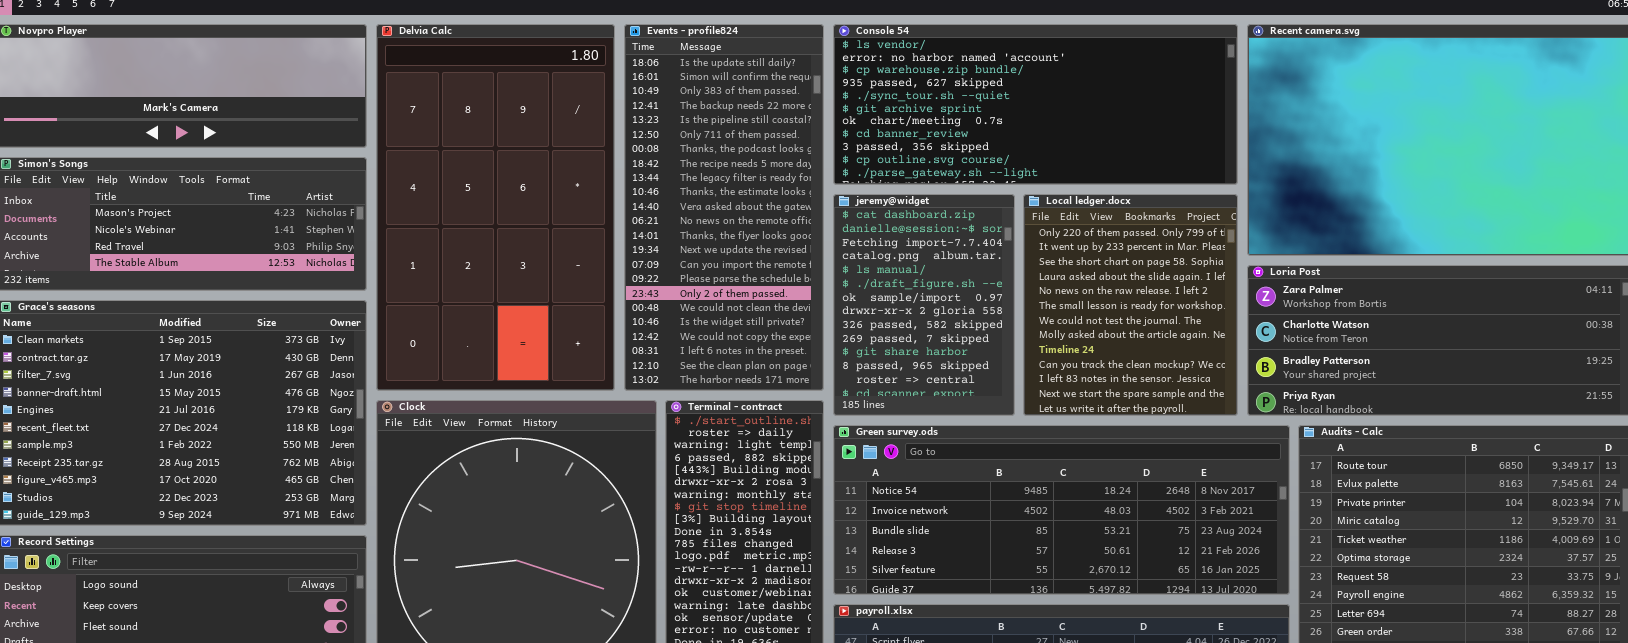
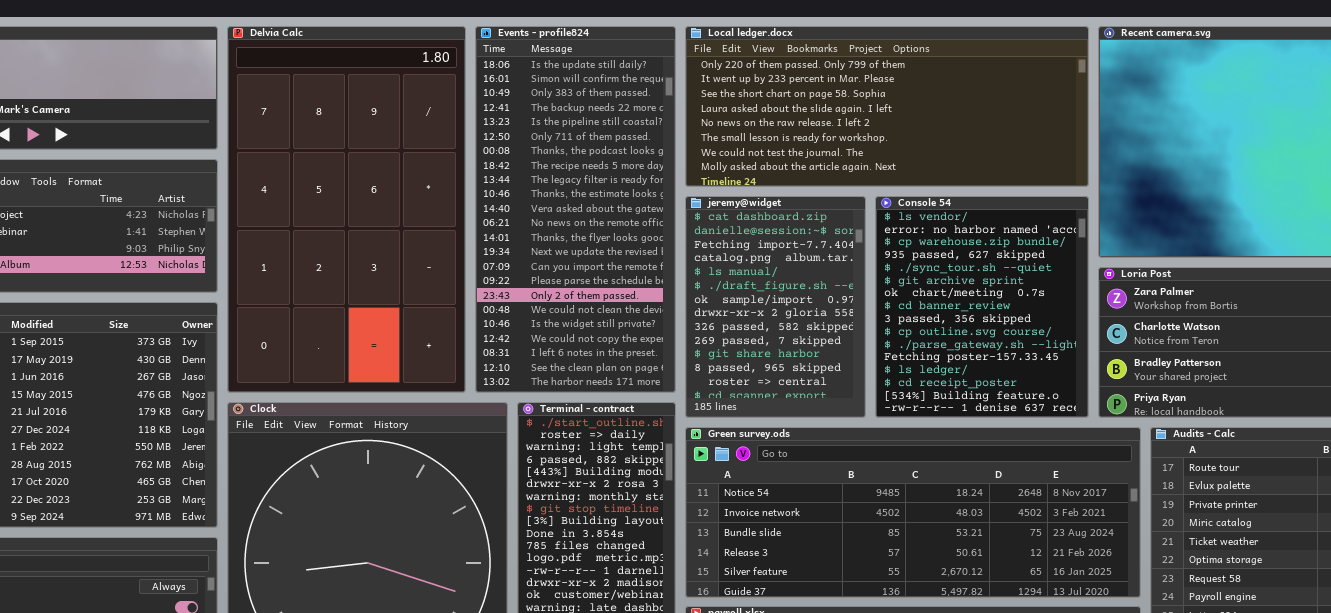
Console 54: [833,24,1238,185] -> [875,196,1089,418], moved, resized
Local ledger.docx: [1023,194,1238,416] -> [685,26,1089,187], moved, resized

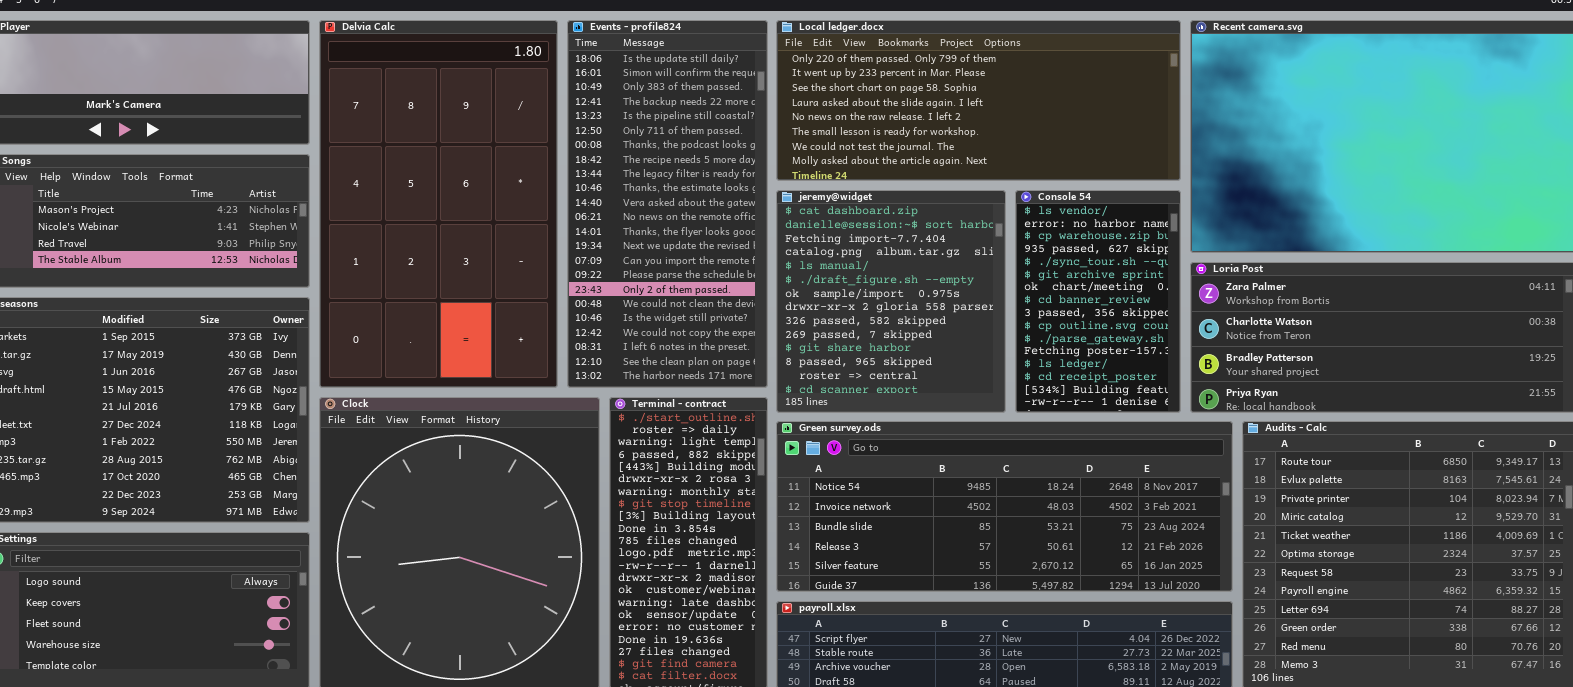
jeremy@widget: [685,196,866,418] -> [776,190,1006,413], resized
Console 54: [875,196,1089,418] -> [1015,190,1181,413], resized

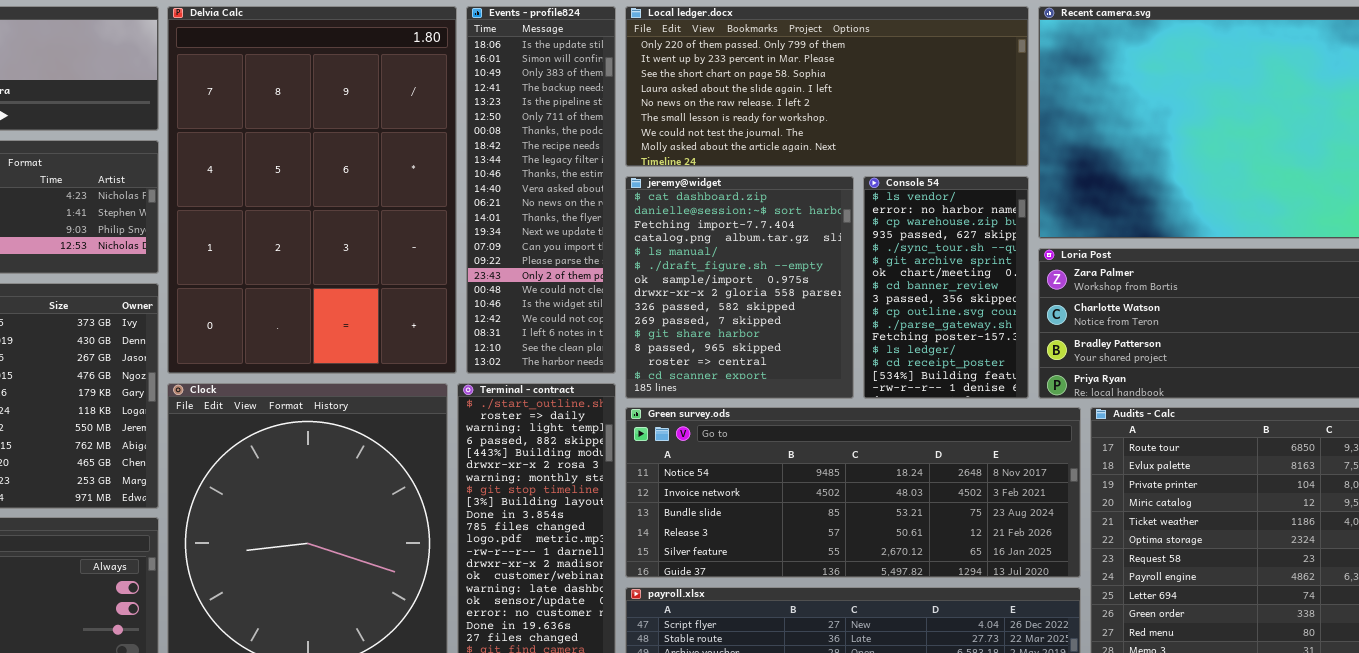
Delvia Calc: [319,20,558,388] -> [167,6,457,374], resized
Events - profile824: [567,20,768,388] -> [466,6,616,374], resized

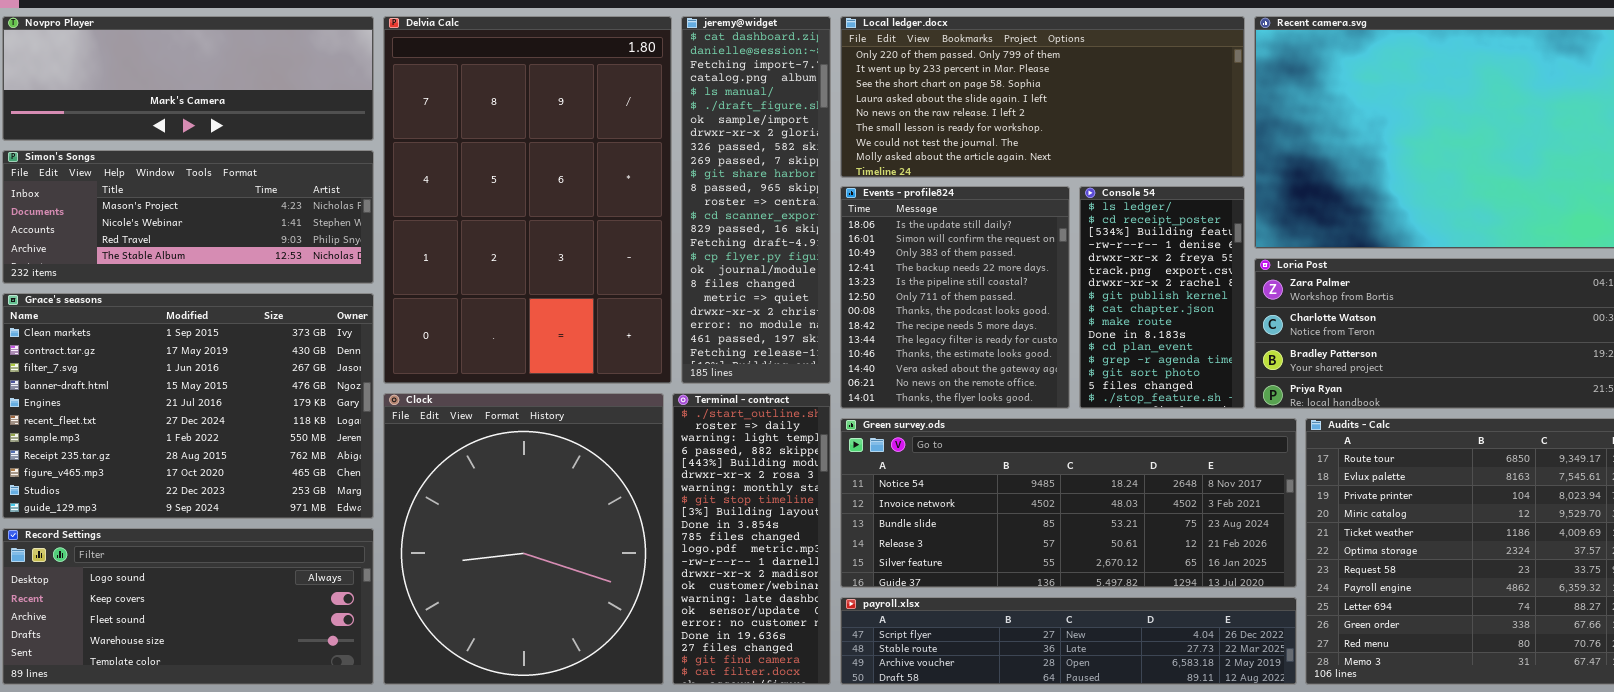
Events - profile824: [466,6,616,374] -> [840,186,1070,409], moved, resized
jeremy@widget: [625,176,854,399] -> [681,16,831,384], moved, resized
Console 54: [863,176,1029,399] -> [1079,186,1245,409], scrolled down 12 rows

